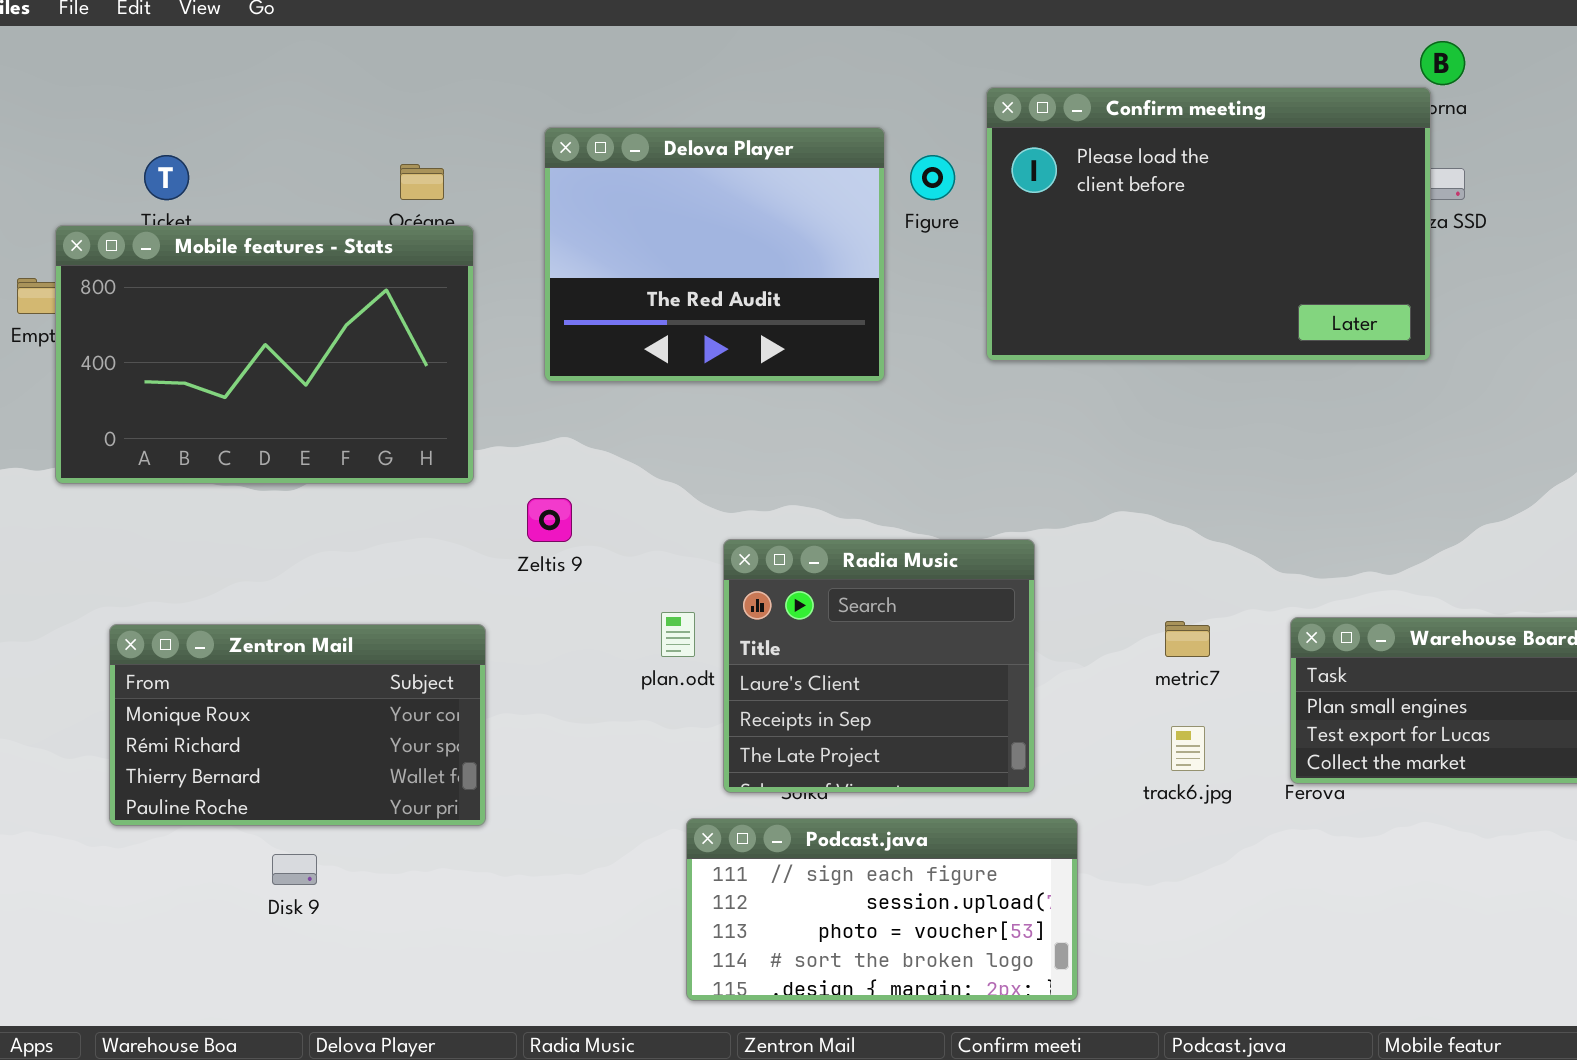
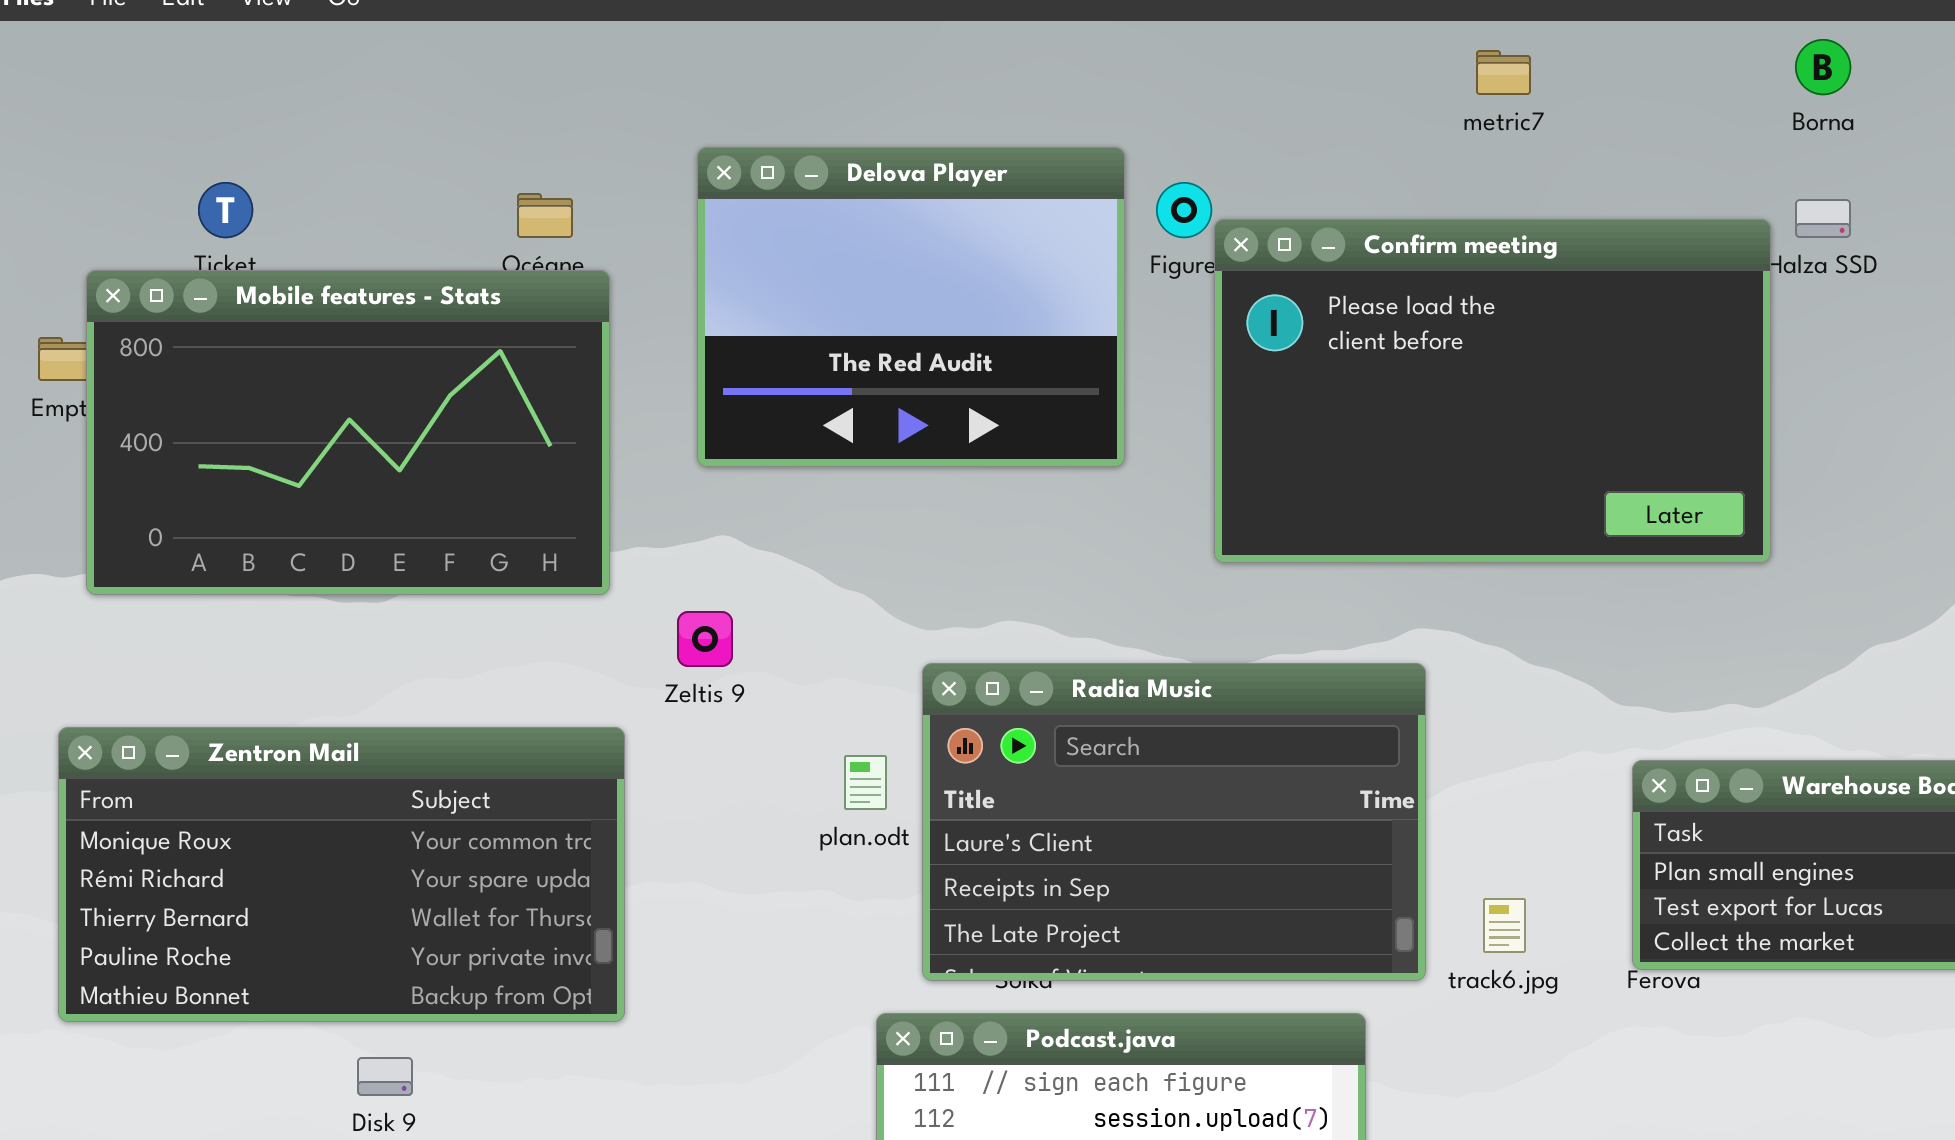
Confirm meeting: [986,87,1431,361] -> [1214,219,1771,563], moved
Radia Music: [723,539,1035,793] -> [922,663,1426,981], resized
metric7: [1165,621,1210,657] -> [1476,50,1531,95], moved
Zentron Mail: [109,624,486,826] -> [58,727,625,1022], resized

